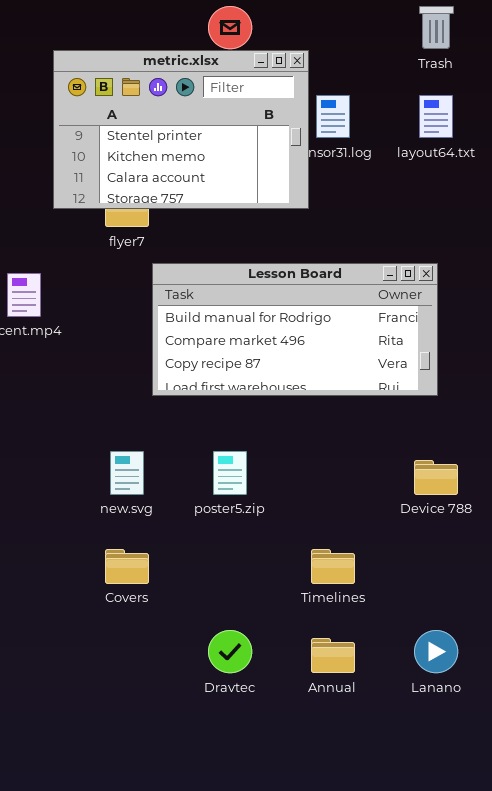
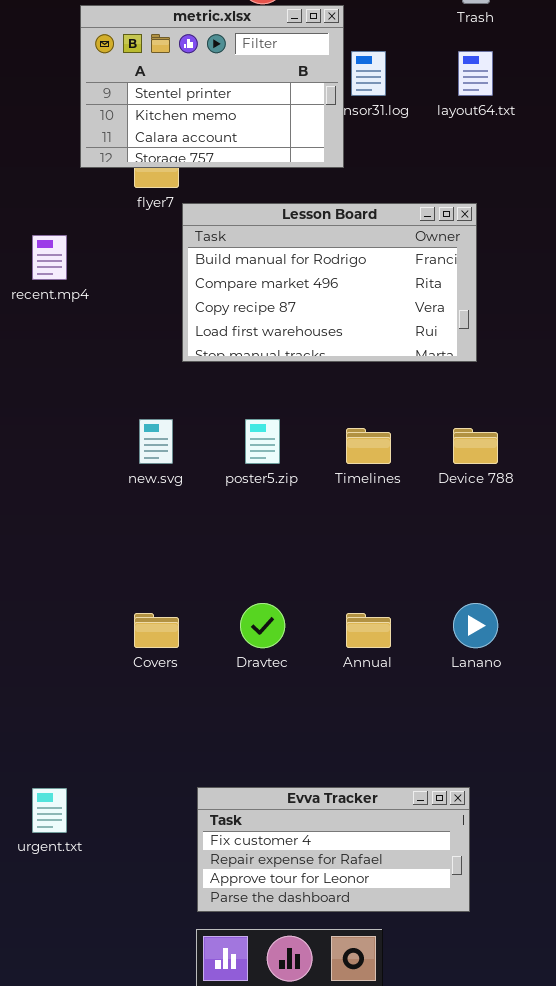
Lesson Board: [152,263,438,396] -> [182,203,477,362], resized
Covers: [105,549,149,584] -> [134,613,179,648], moved
Timelines: [311,549,355,584] -> [346,428,391,464], moved

